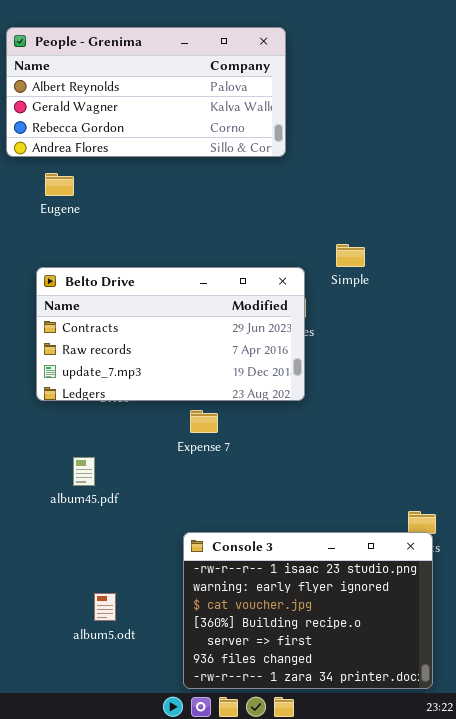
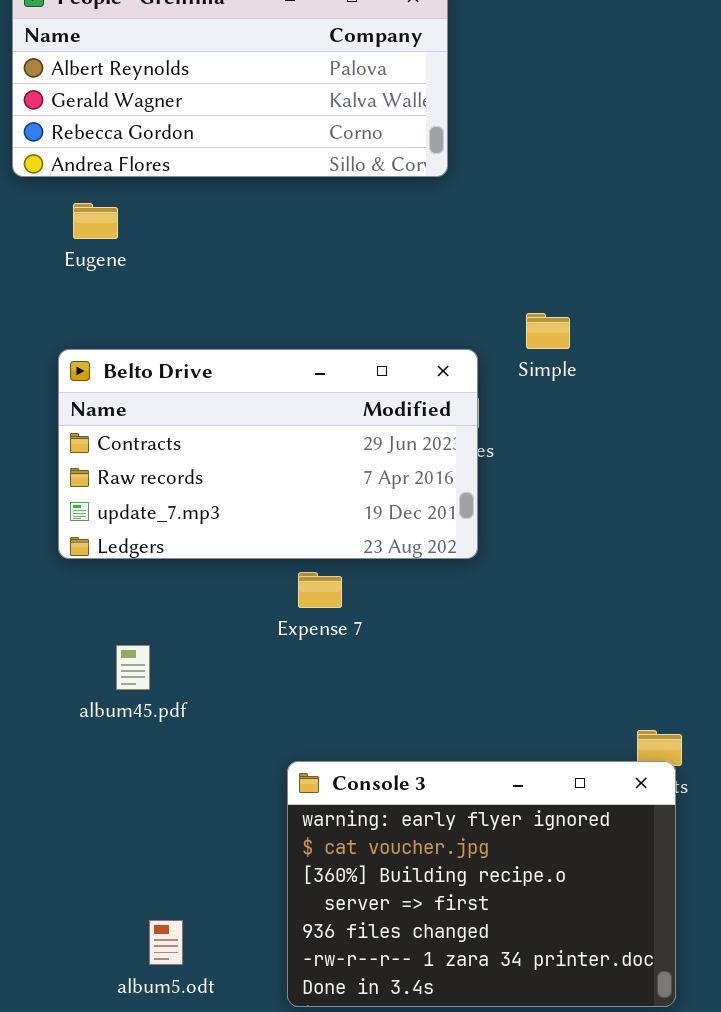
Console 3: [183,532,433,689] -> [287,761,676,1007], scrolled down 1 row
album5.odt: [94,593,116,621] -> [149,920,183,965], moved

